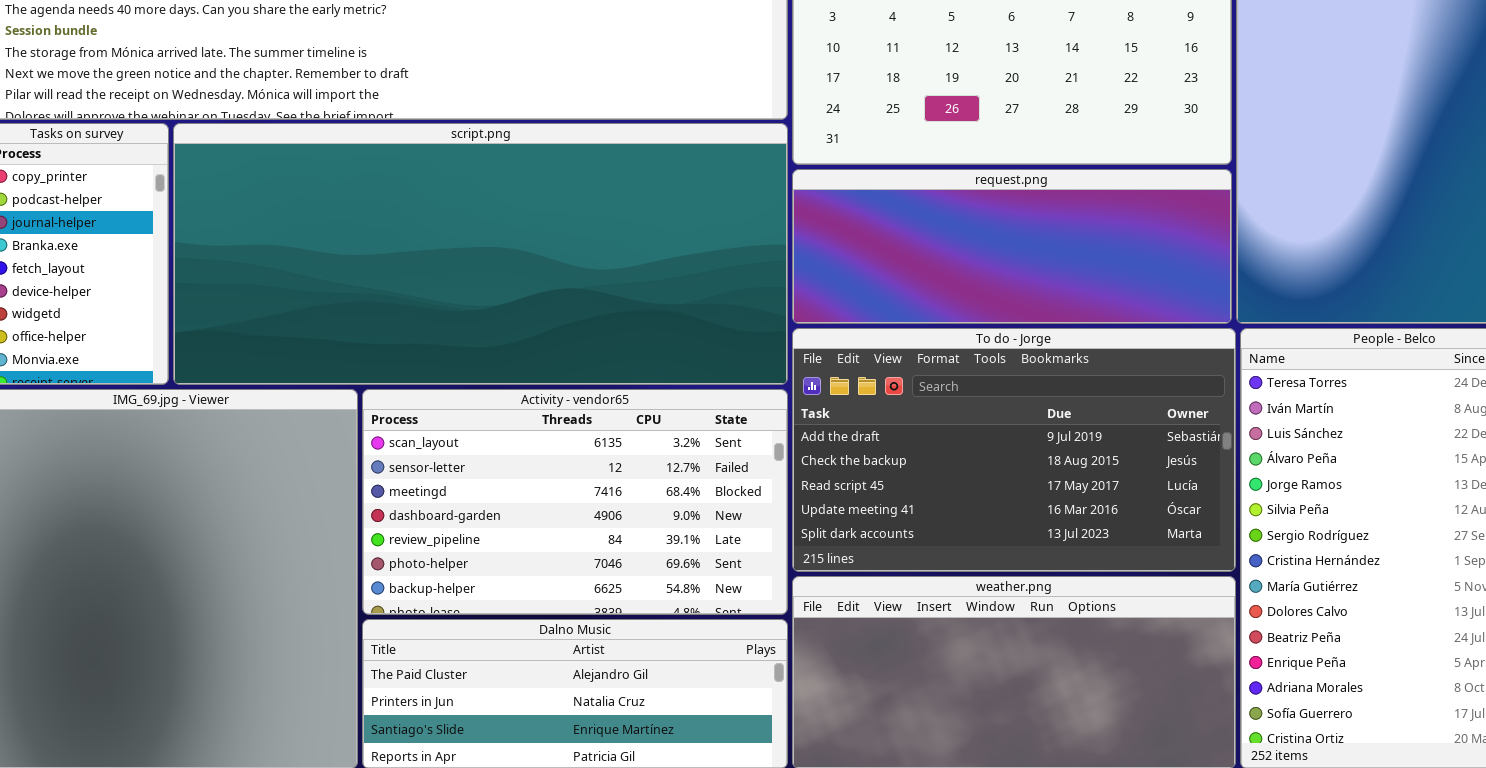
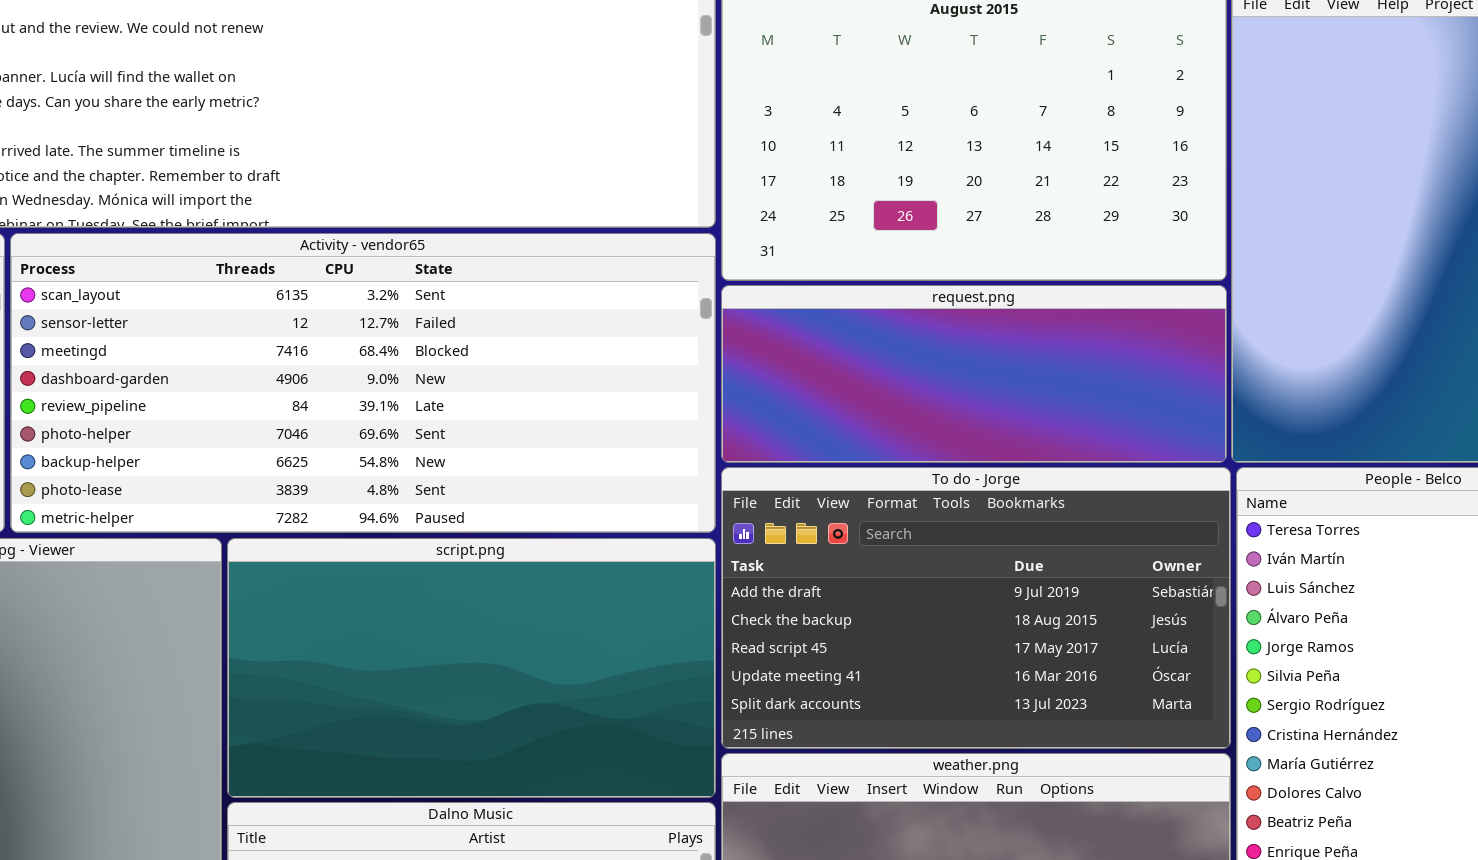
script.png: [173,123,788,385] -> [227,538,716,798], moved, resized
Activity - vendor65: [362,389,788,615] -> [10,233,716,533], moved, resized

